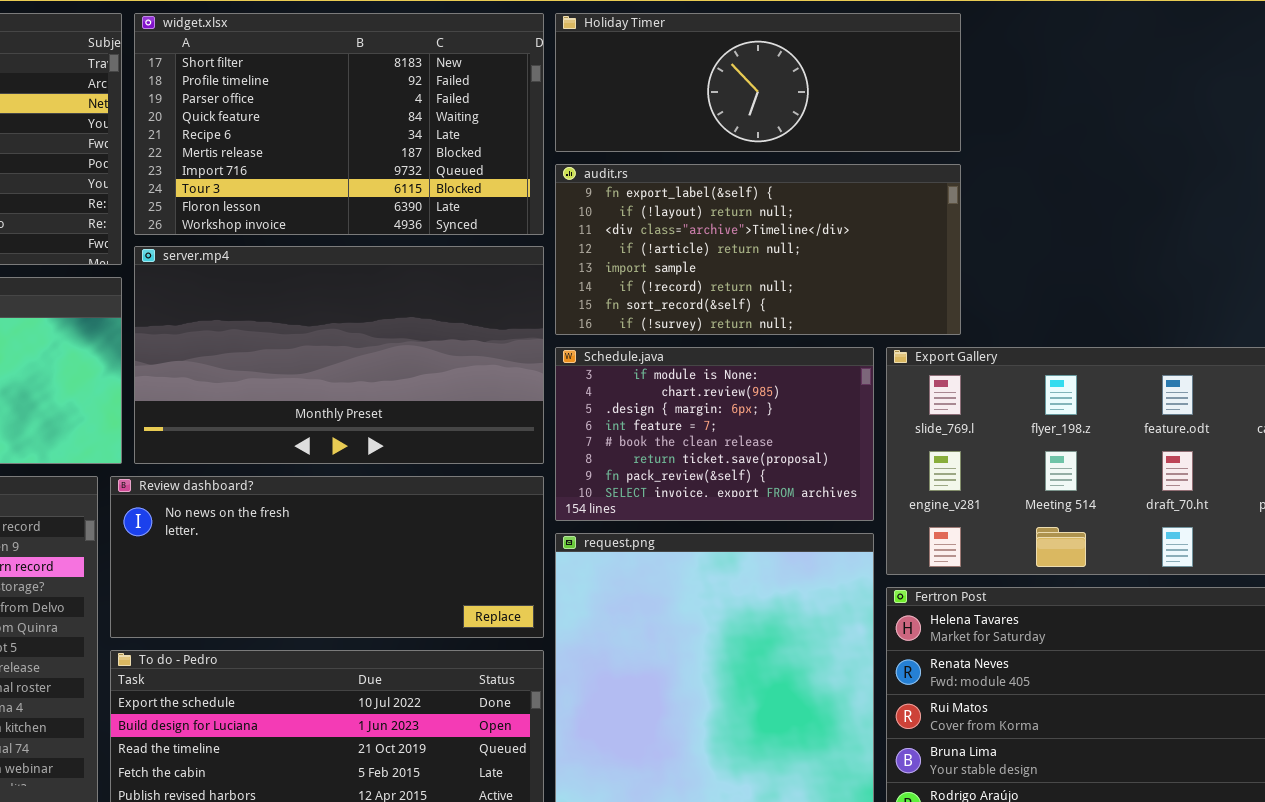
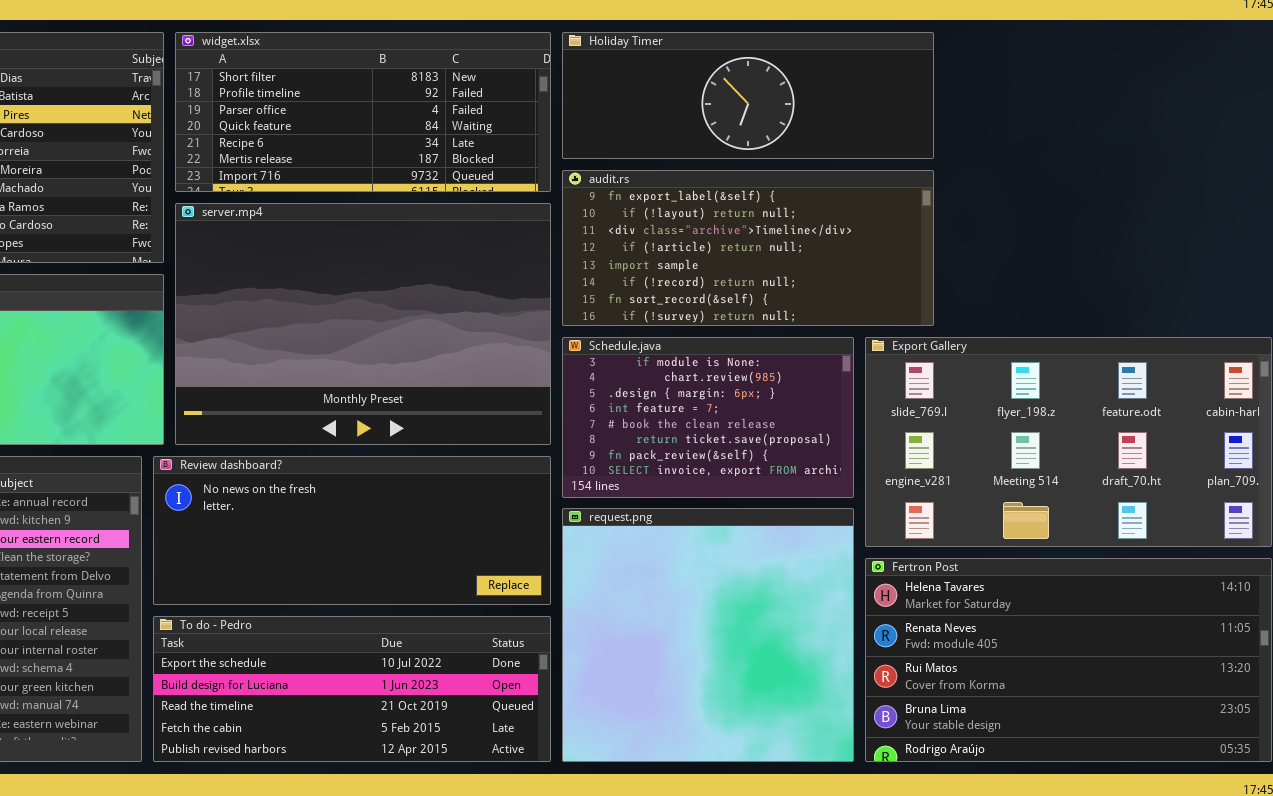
widget.xlsx: [134,13,544,235] -> [175,32,551,192], resized
server.mp4: [134,246,544,464] -> [175,203,551,445], resized

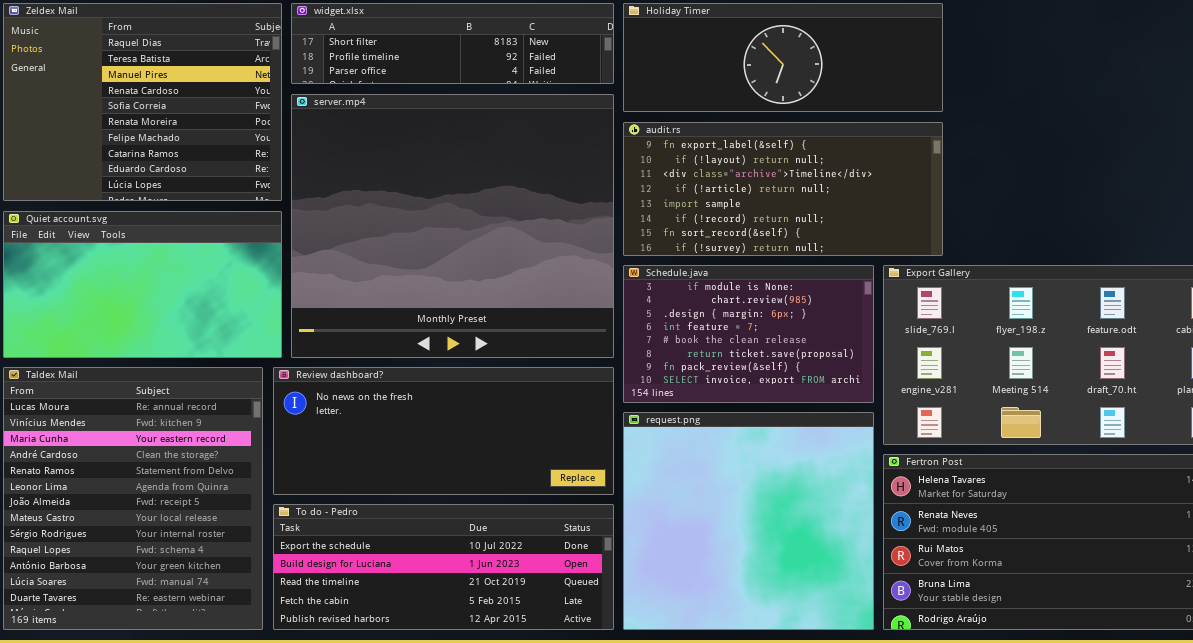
widget.xlsx: [175,32,551,192] -> [291,3,614,84], resized
server.mp4: [175,203,551,445] -> [291,94,614,358], resized

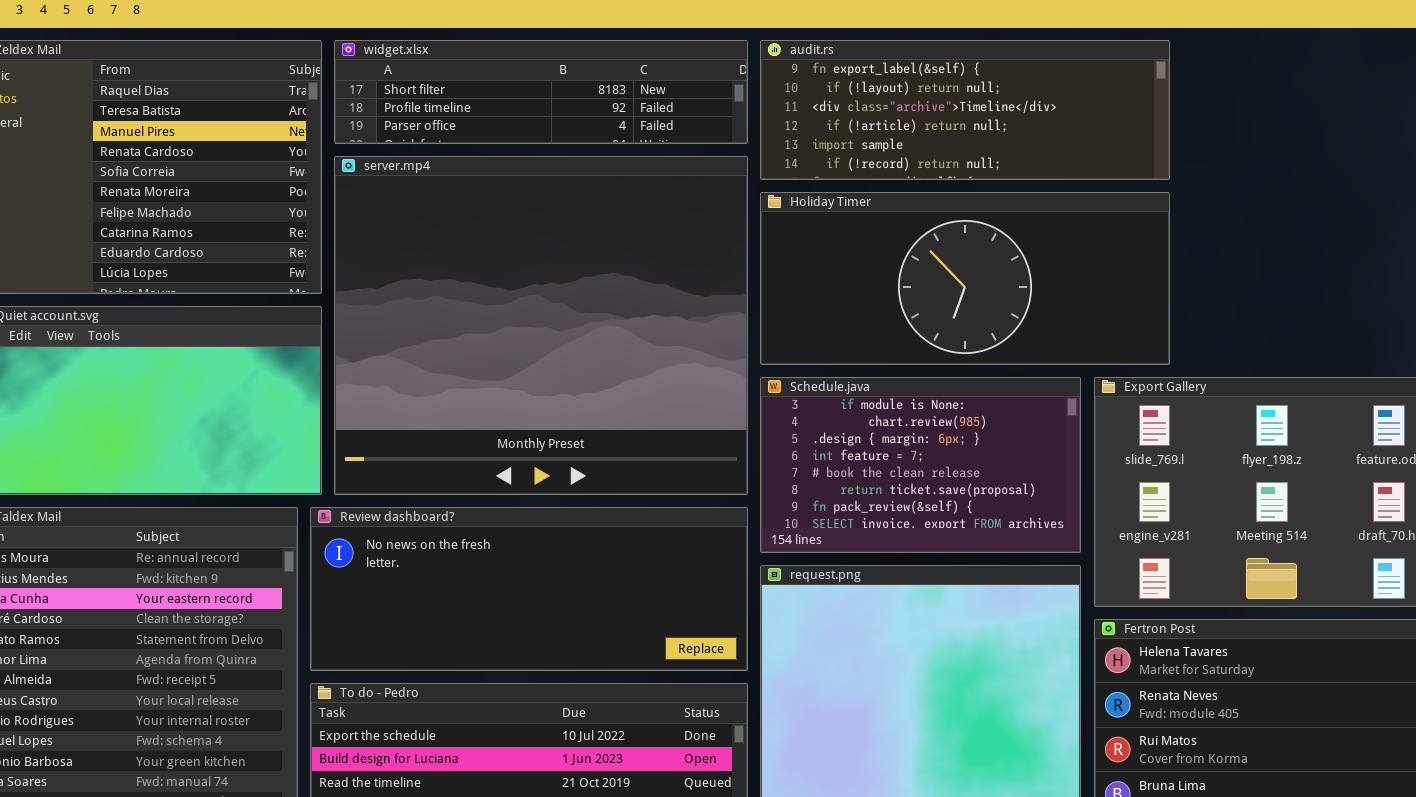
Holiday Timer: [623,3,943,112] -> [760,192,1170,365], moved, resized
audit.rs: [623,122,943,256] -> [760,40,1170,180], moved, resized

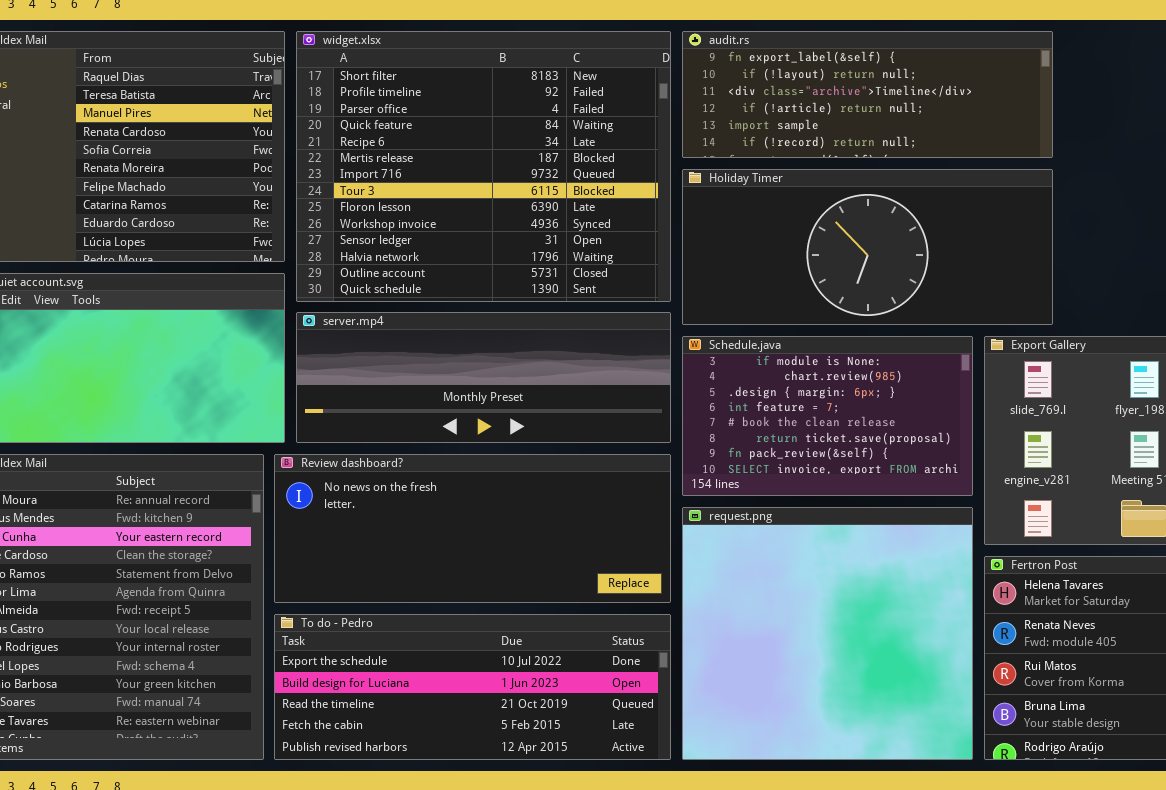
widget.xlsx: [334,40,748,144] -> [296,31,671,302], resized
server.mp4: [334,156,748,495] -> [296,312,671,443], resized

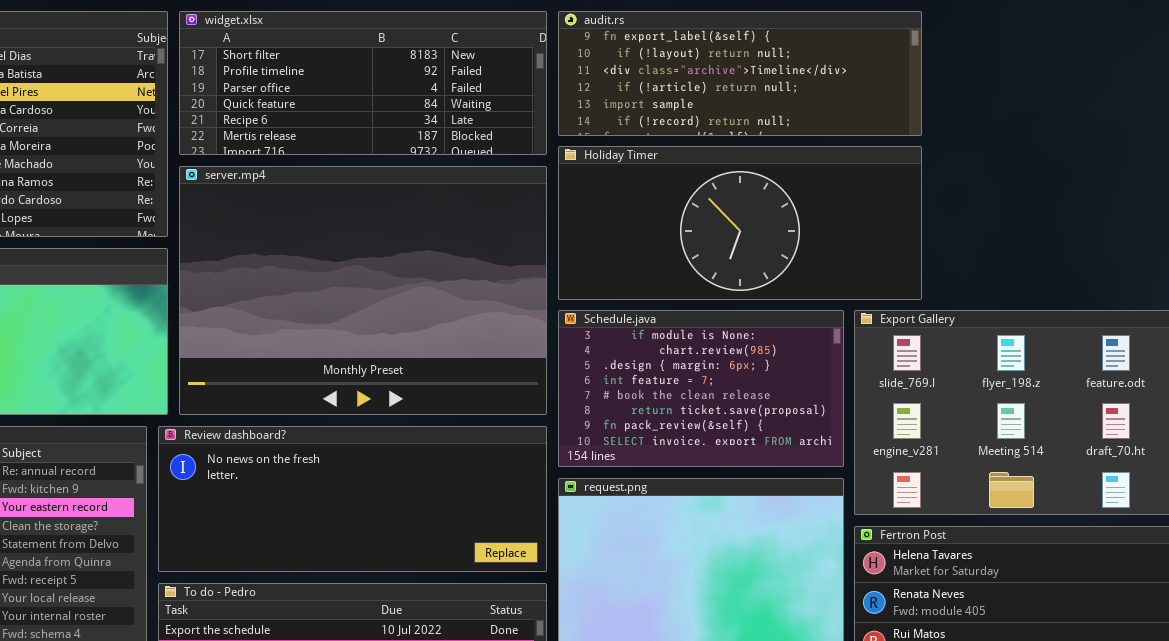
widget.xlsx: [296,31,671,302] -> [179,11,547,155], resized
server.mp4: [296,312,671,443] -> [179,166,547,415], resized

